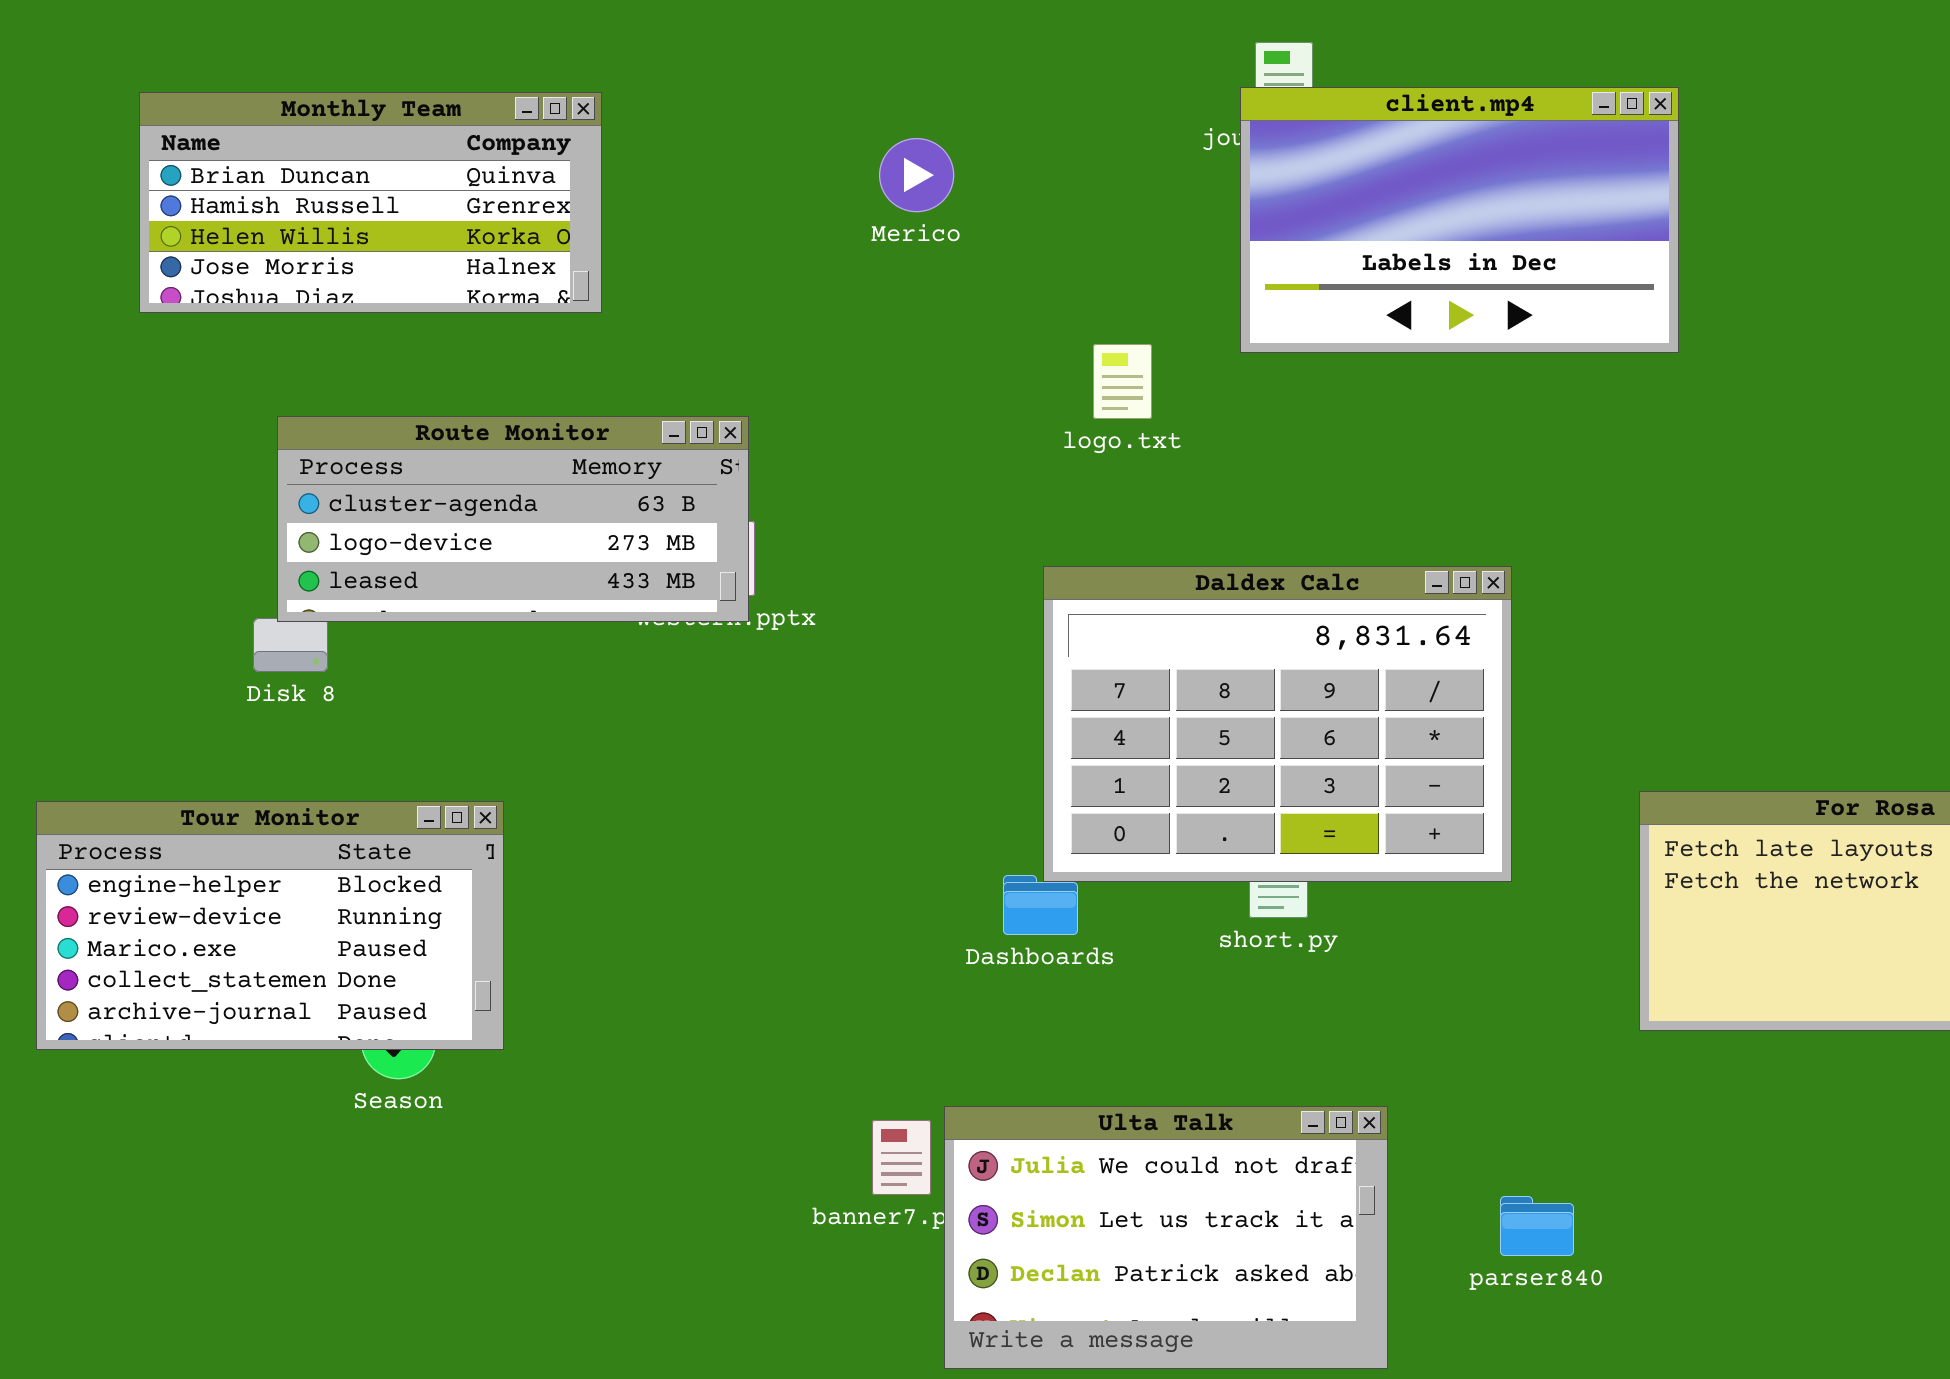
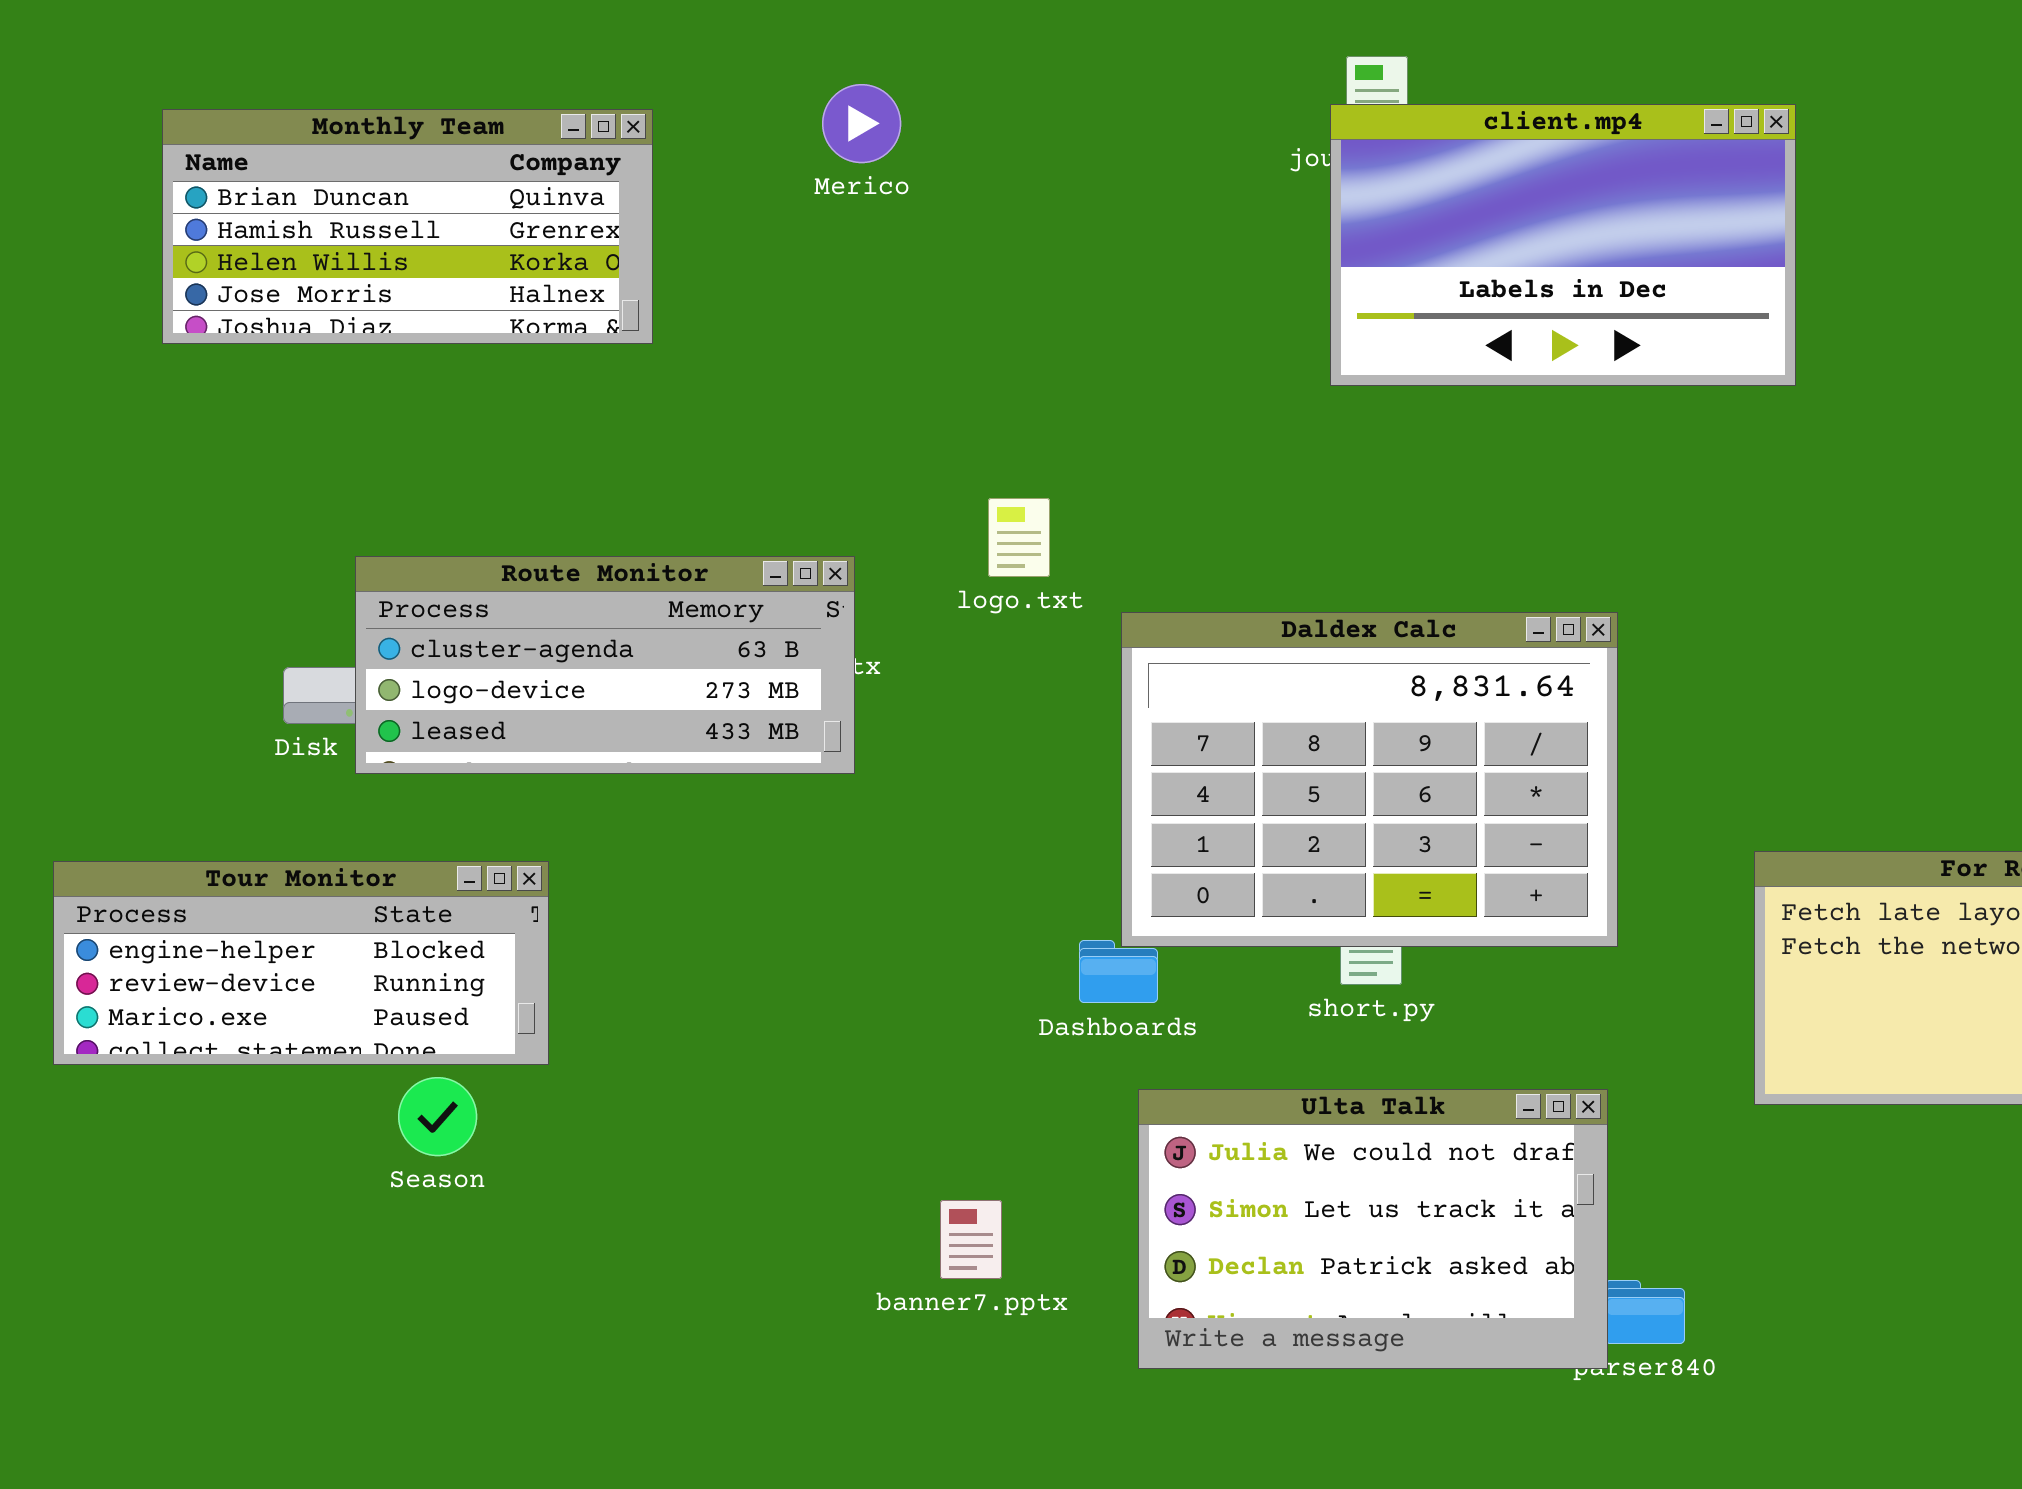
Merico: [879,138,954,212] -> [822,84,901,163], moved
logo.txt: [1093,344,1152,419] -> [988,498,1050,577], moved
Route Monitor: [277,416,749,622] -> [355,556,855,774], moved
Tour Monitor: [36,801,504,1050] -> [53,861,549,1065], resized
Ulta Talk: [944,1106,1388,1369] -> [1138,1089,1608,1369], moved

